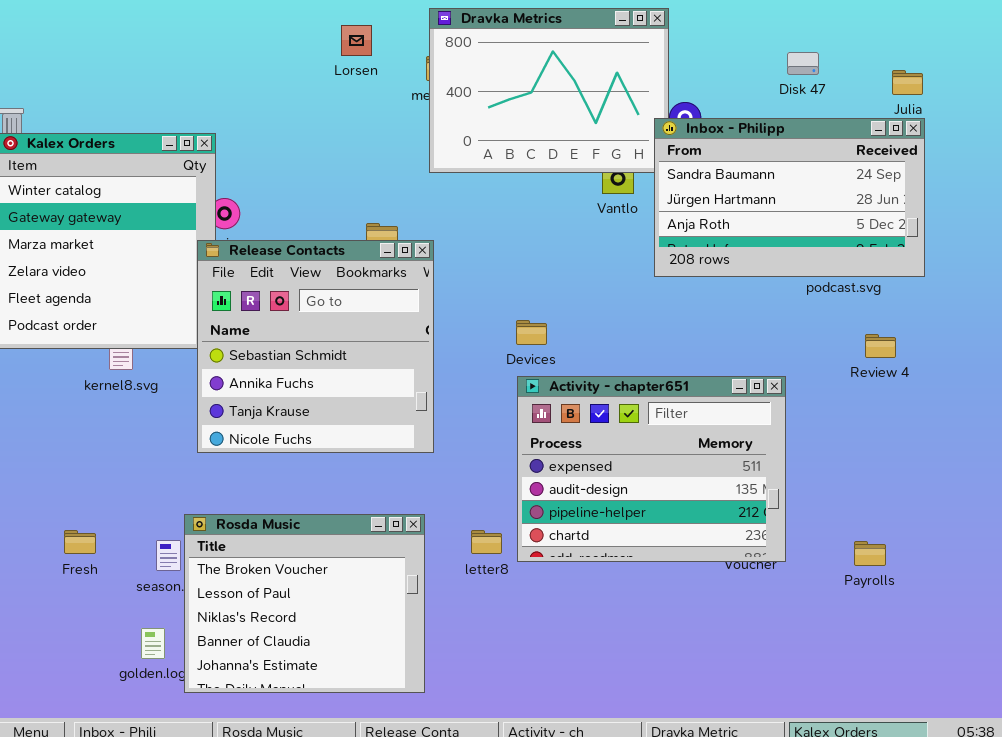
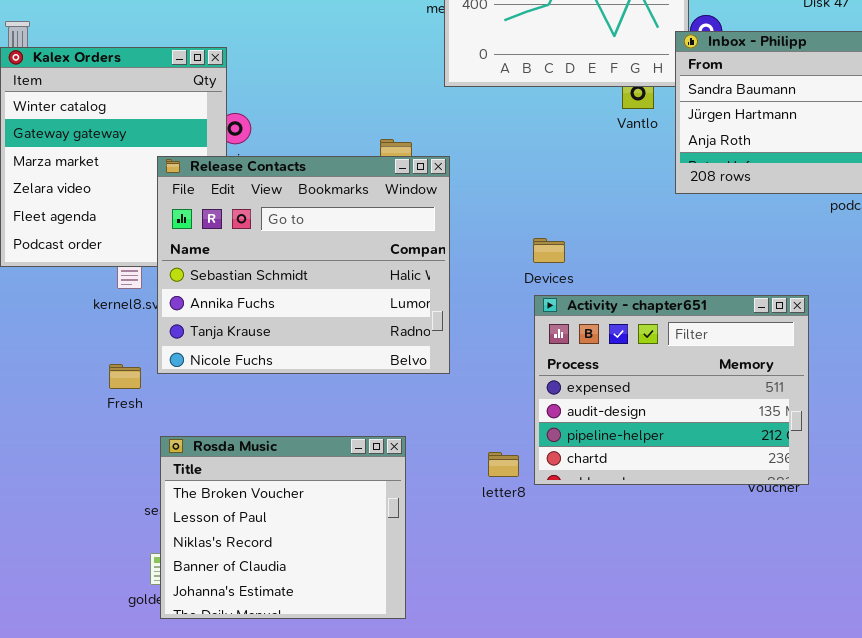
Release Contacts: [197,240,434,453] -> [157,156,450,374], resized
Rosda Music: [184,514,425,693] -> [160,436,406,619], moved
Fresh: [64,530,96,554] -> [109,364,141,389], moved

